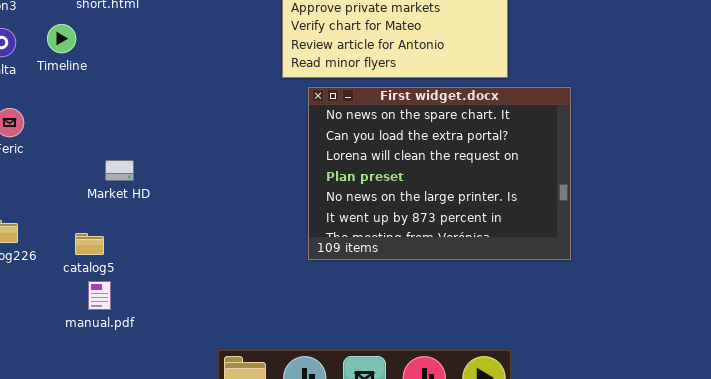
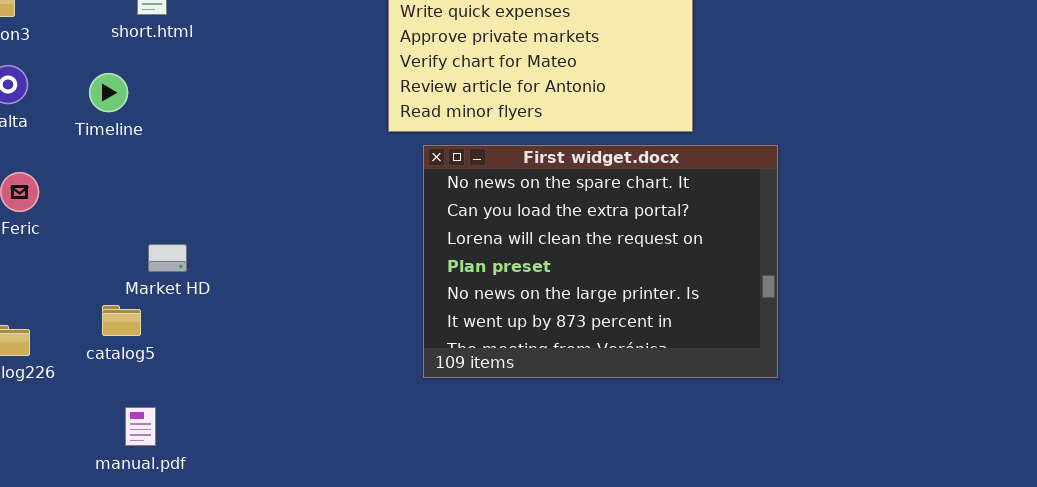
Timeline: [47,24,76,53] -> [89,73,128,112], moved
catalog5: [75,233,104,255] -> [102,305,141,336], moved

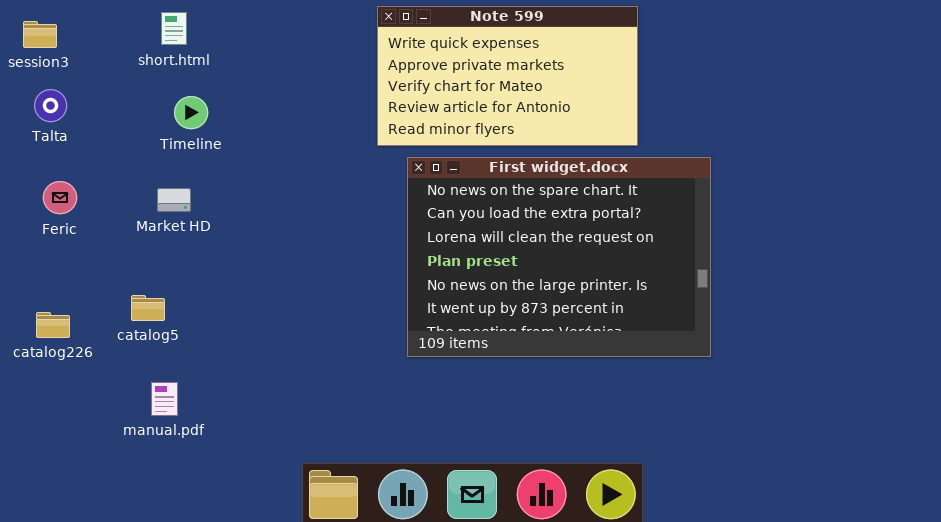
Timeline: [89,73,128,112] -> [174,96,208,129], moved
Market HD: [148,244,187,272] -> [157,188,191,212], moved

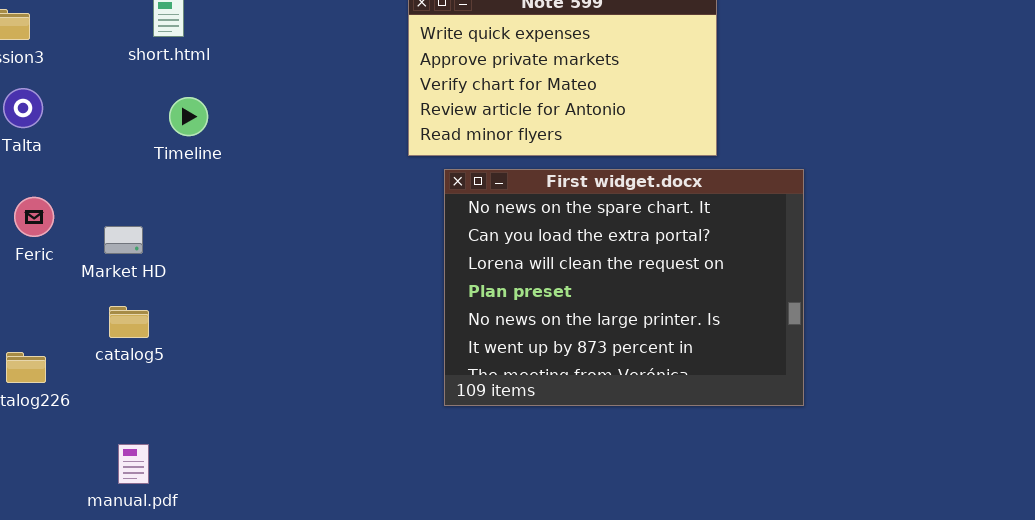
Market HD: [157,188,191,212] -> [104,226,143,254], moved
catalog5: [131,295,165,321] -> [109,306,149,338], moved
manual.pdf: [151,382,178,416] -> [118,444,149,484], moved

